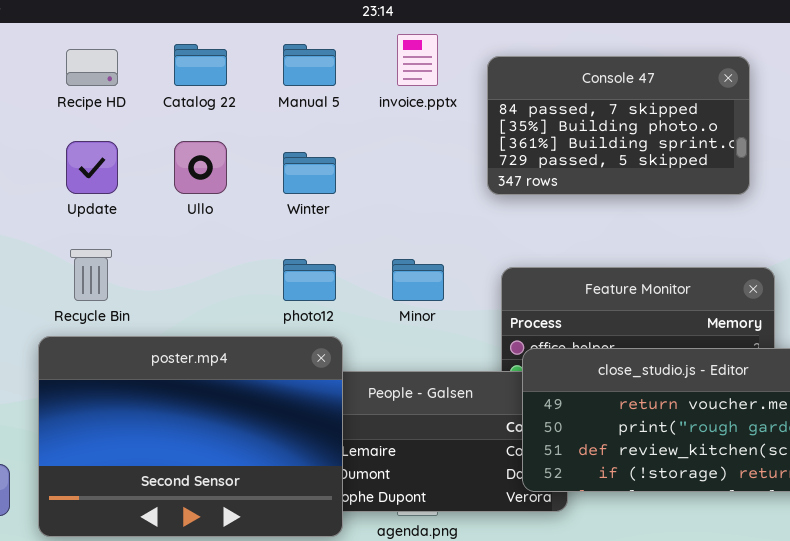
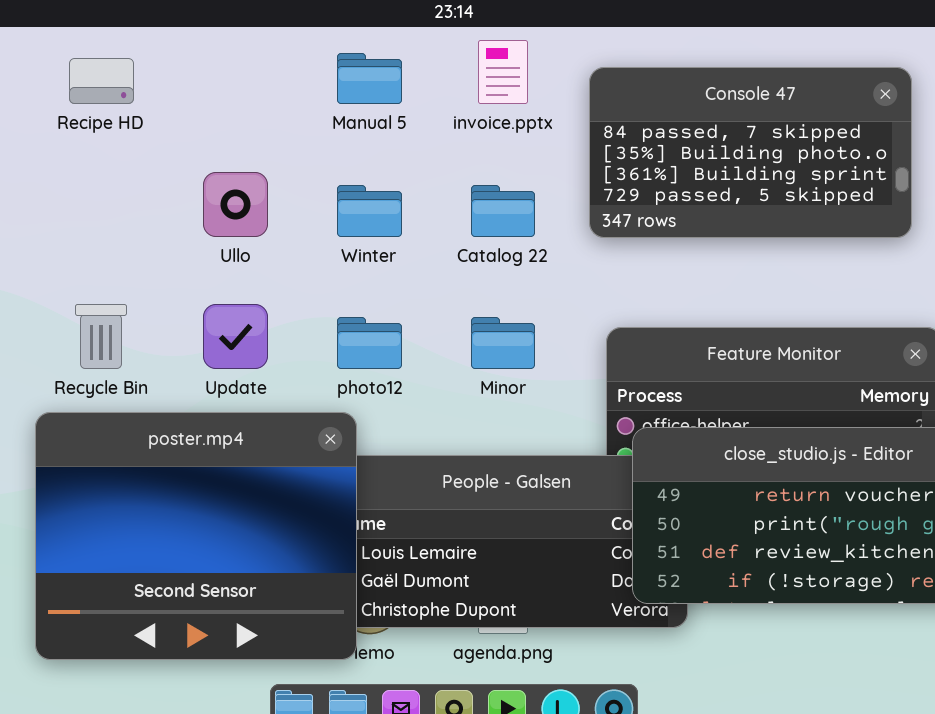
Catalog 22: [174,44,227,86] -> [471,185,535,237], moved
Update: [66,141,118,194] -> [203,304,268,369], moved
poster.mp4: [38,336,343,537] -> [35,412,357,660], resized

